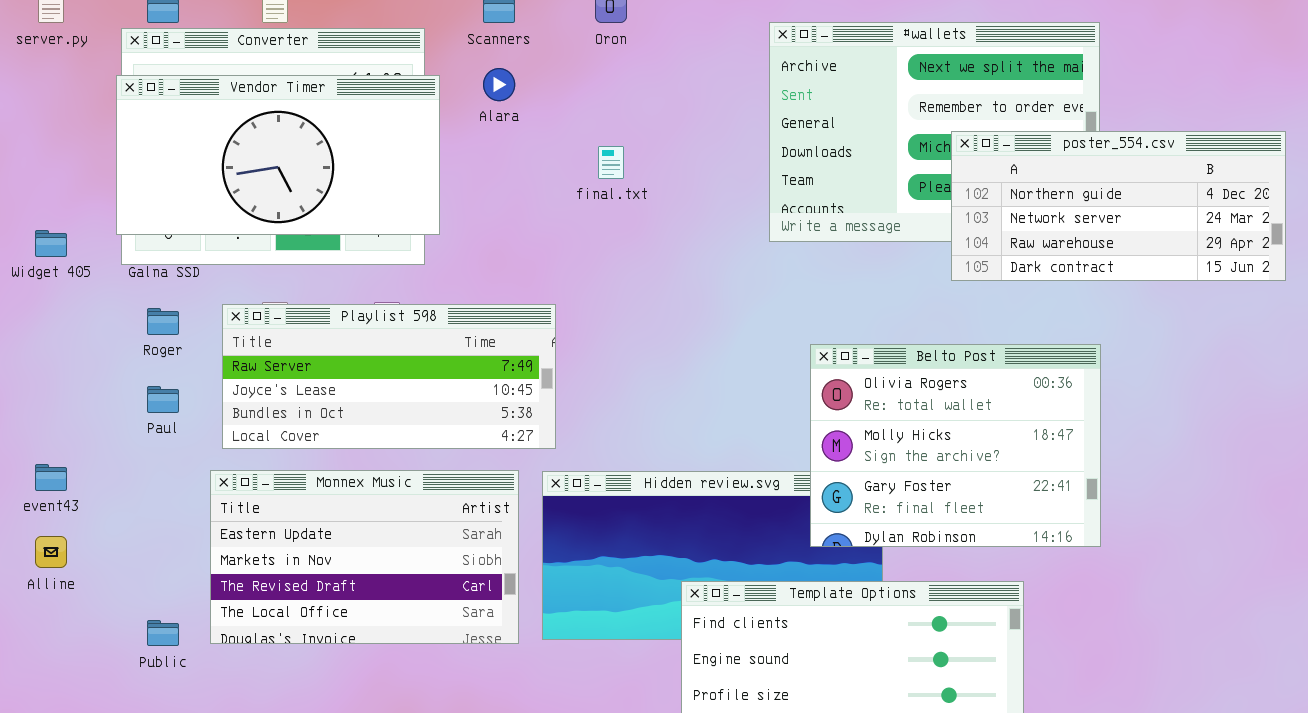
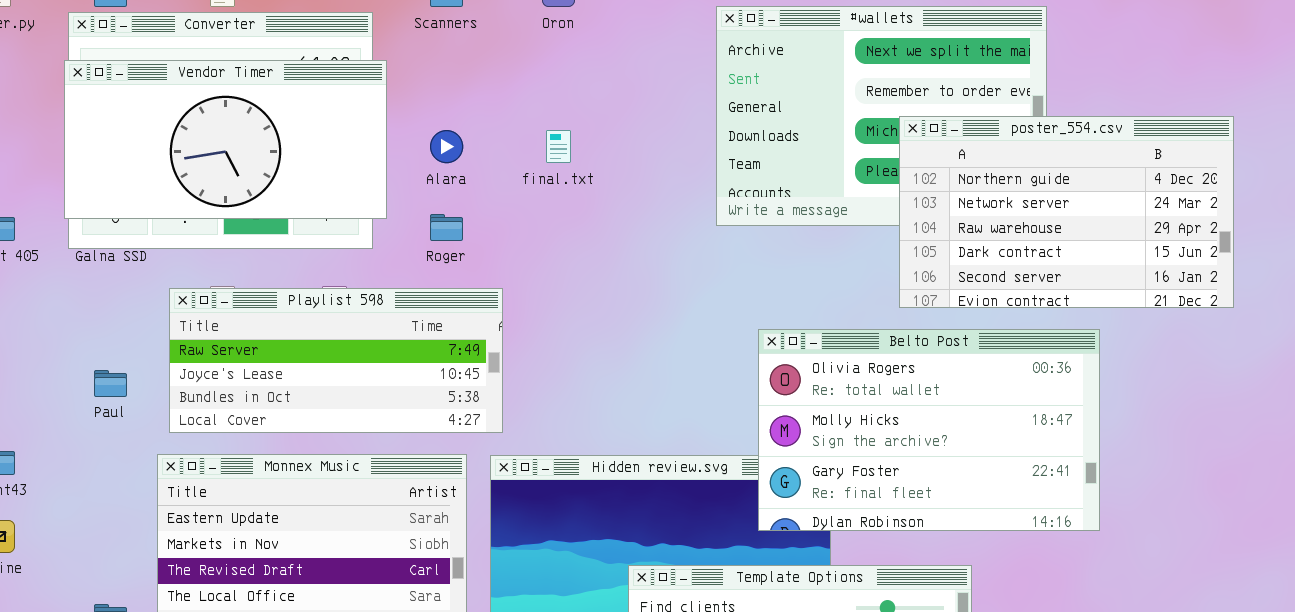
Alara: [483,68,515,101] -> [430,130,463,163], moved
poster_554.csv: [951,131,1286,281] -> [899,116,1234,308], resized
Roger: [147,308,179,335] -> [430,214,463,241], moved
Belto Post: [810,344,1101,547] -> [758,329,1100,531], resized

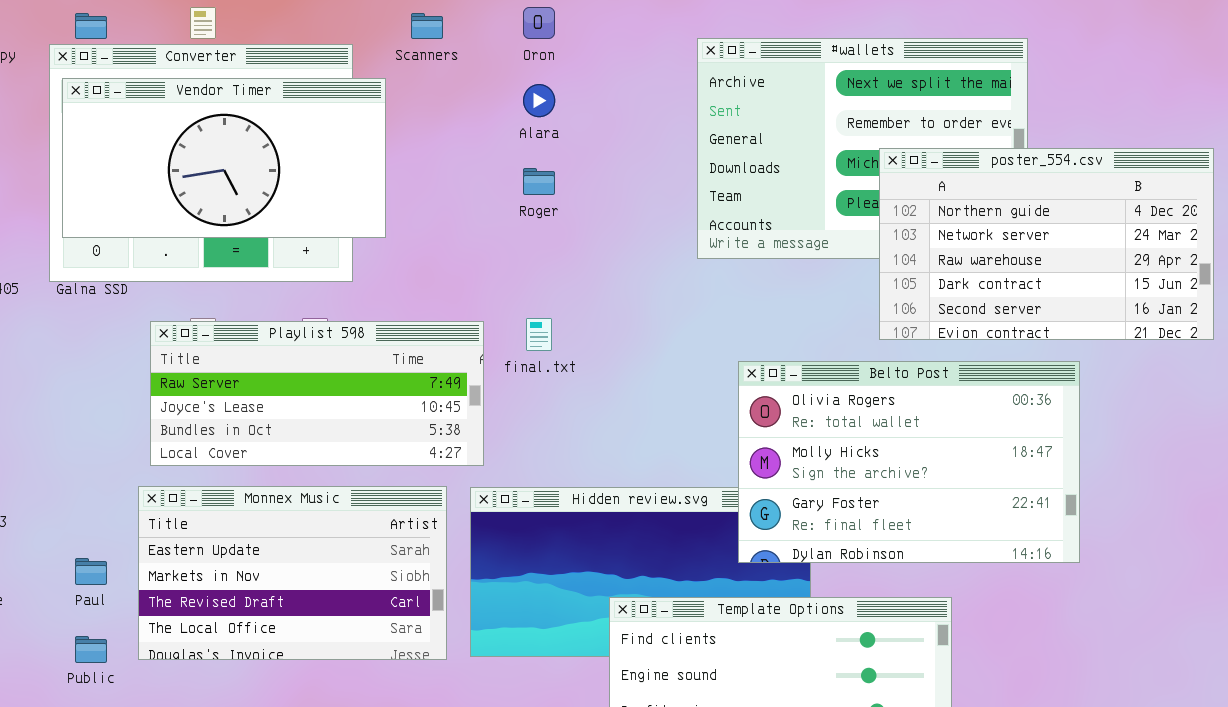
Vendor Timer: [64,60,387,219] -> [62,78,386,238], moved
Alara: [430,130,463,163] -> [523,84,555,117], moved
final.txt: [546,130,571,163] -> [526,318,552,351], moved
Roger: [430,214,463,241] -> [523,168,555,195], moved
Paul: [94,370,127,397] -> [75,558,107,585], moved

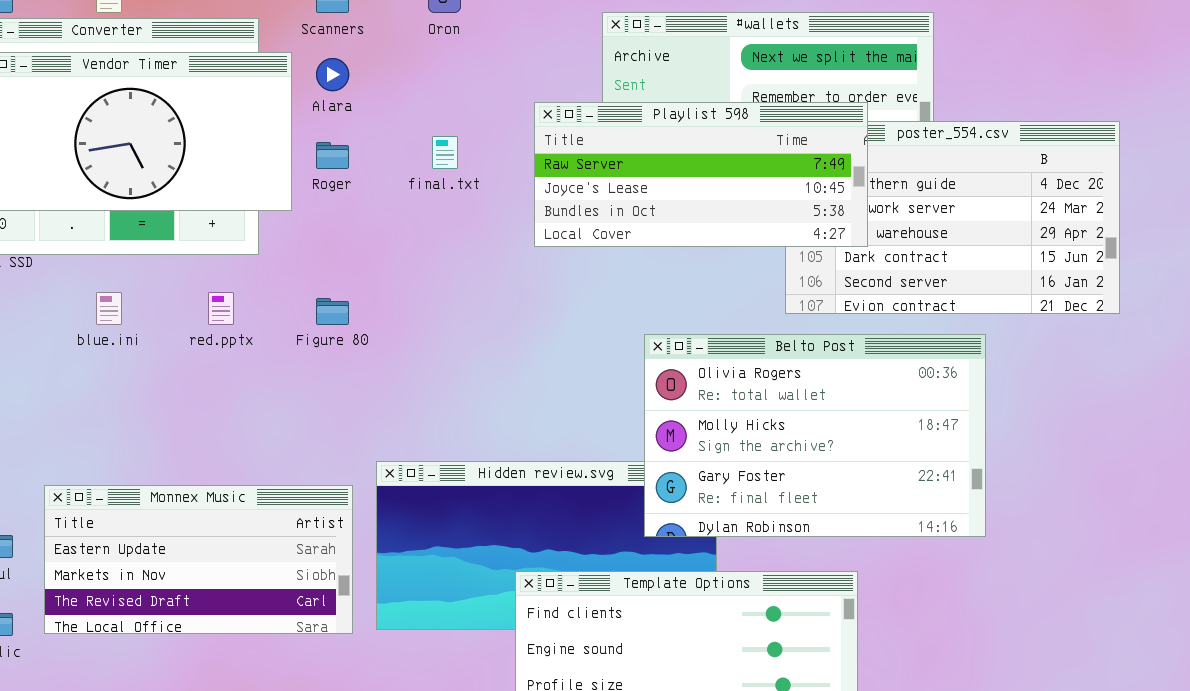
Alara: [523,84,555,117] -> [316,58,349,91], moved
Roger: [523,168,555,195] -> [316,142,349,169], moved
final.txt: [526,318,552,351] -> [432,136,458,169], moved
Playlist 598: [150,321,484,466] -> [534,102,868,247], moved
Monnex Music: [138,486,447,660] -> [44,485,353,634], resized

